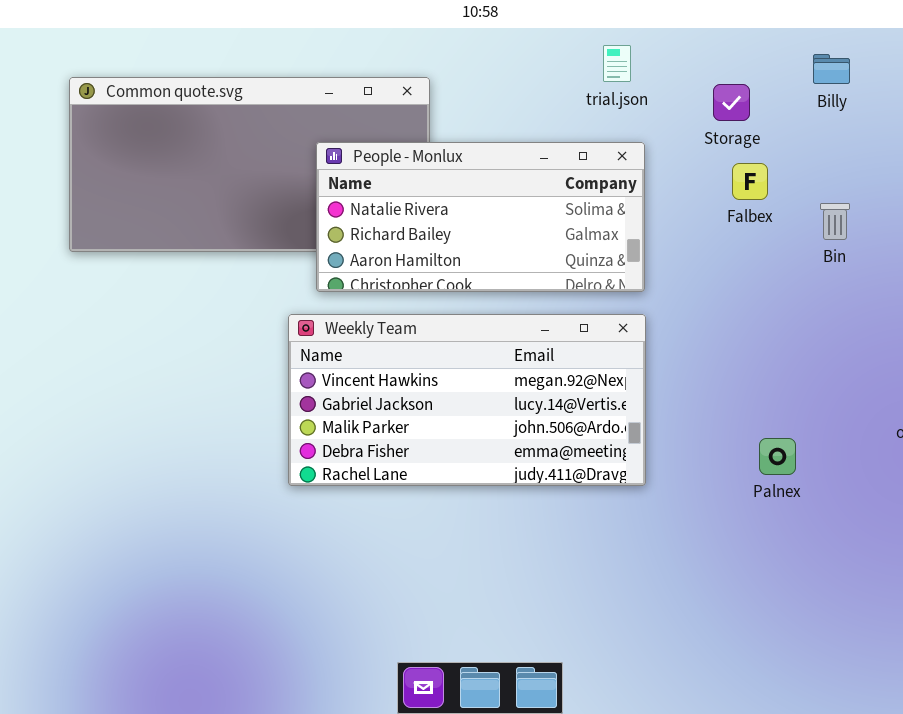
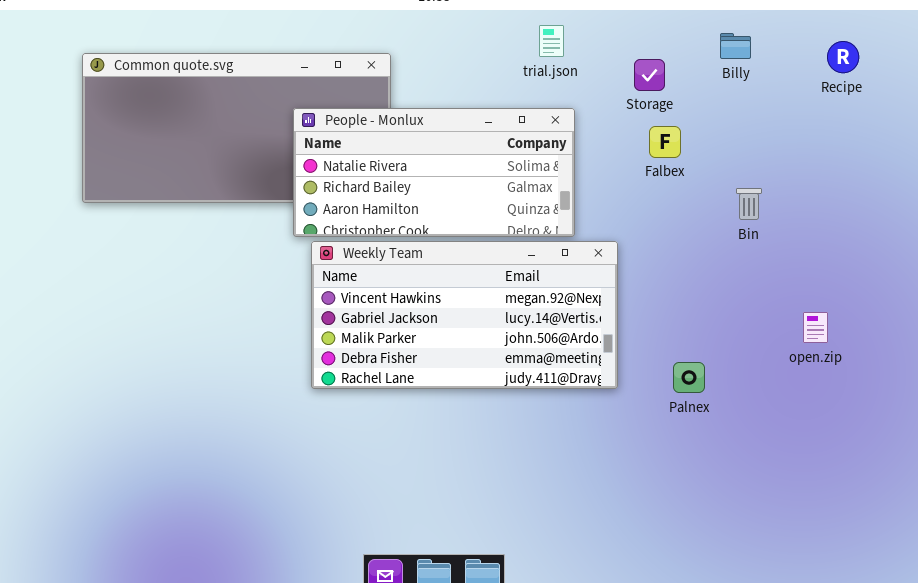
Bin: [820,203,850,240] -> [736,188,762,220], moved
Weekly Team: [288,314,646,486] -> [311,241,618,389], moved

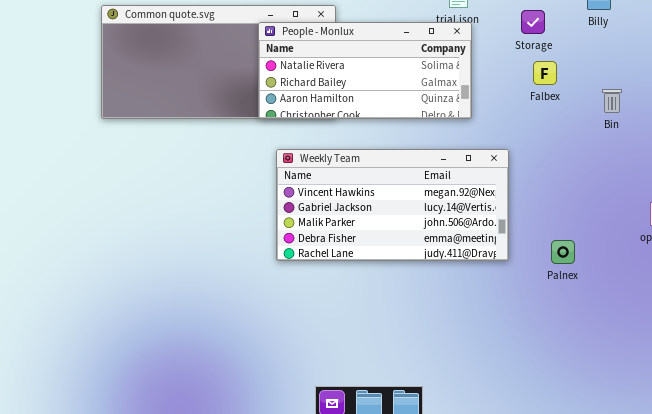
People - Monlux: [293,108,575,237] -> [258,22,472,119], moved
Bin: [736,188,762,220] -> [602,89,622,113], moved

